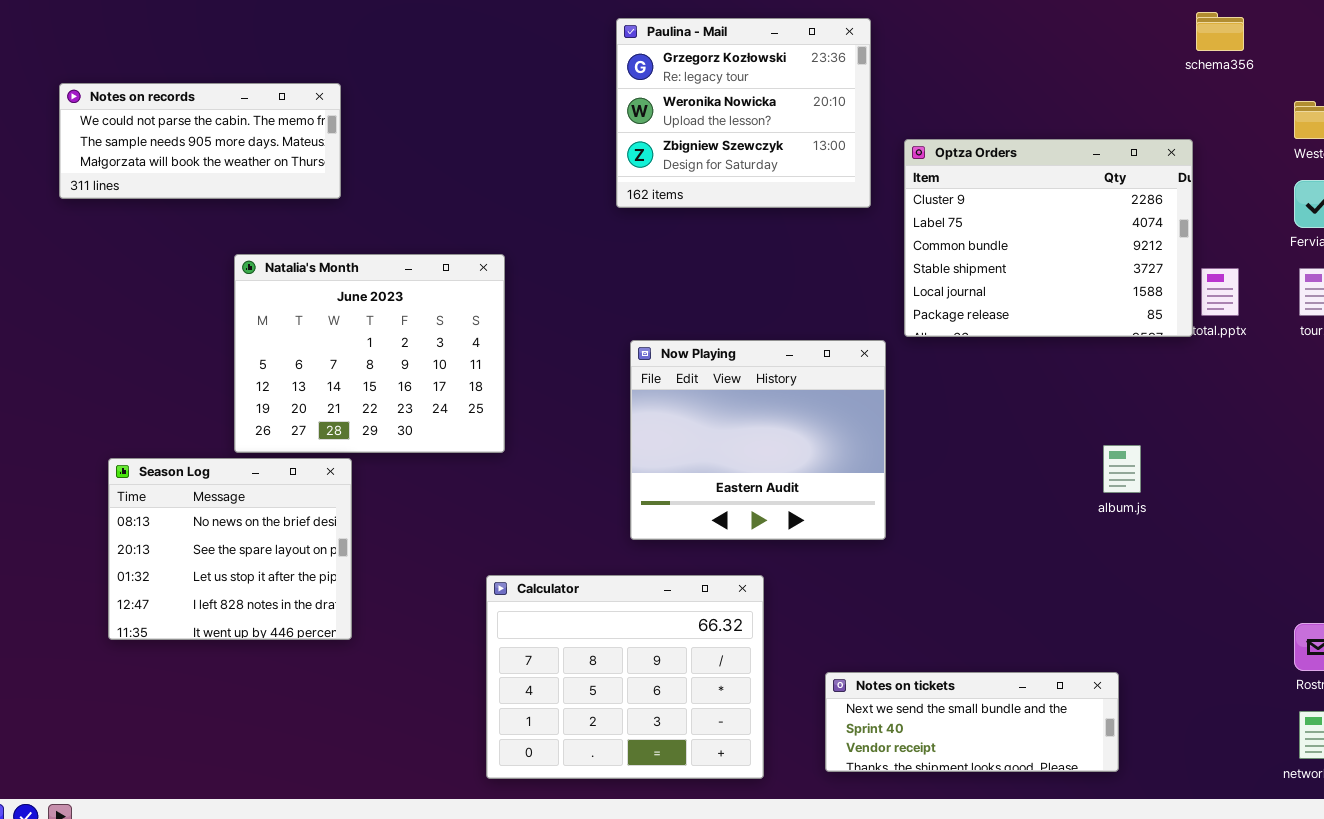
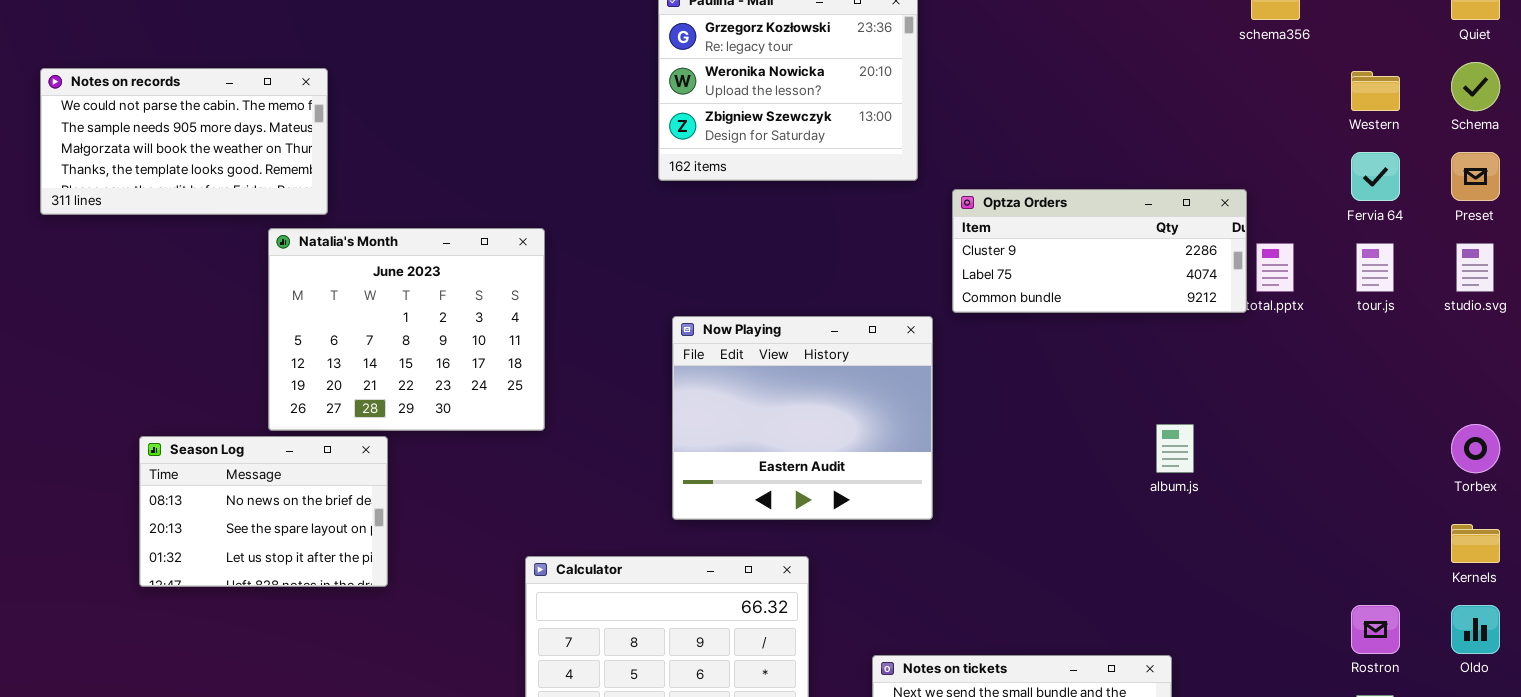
Notes on records: [59,83,341,199] -> [40,68,328,215], moved, resized
Optza Orders: [904,139,1193,337] -> [952,189,1247,313], resized
Season Log: [108,458,352,640] -> [139,436,388,587], resized

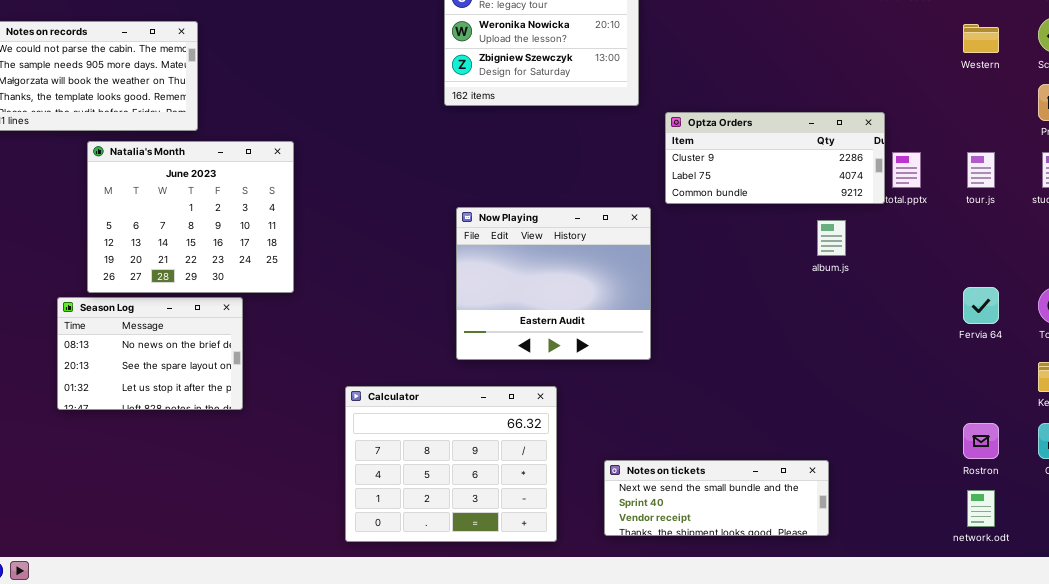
Fervia 64: [1351,152,1400,201] -> [963,287,999,324], moved
Natalia's Month: [268,228,545,431] -> [87,141,294,293], moved
album.js: [1156,424,1194,473] -> [817,220,846,256], moved

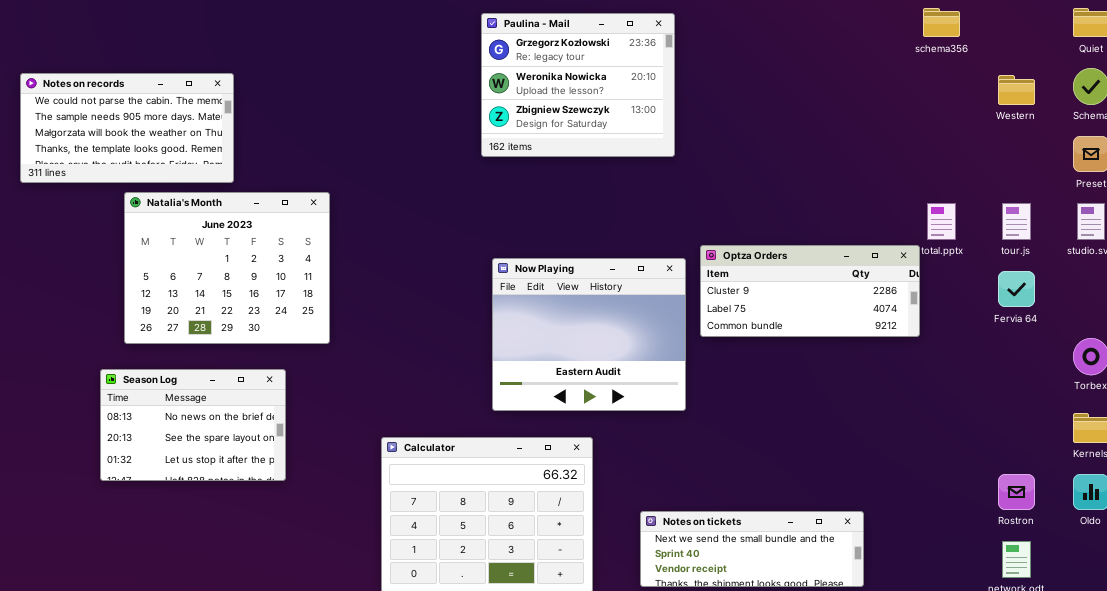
Optza Orders: [665,112,885,204] -> [700,245,920,337], moved
Fervia 64: [963,287,999,324] -> [998,271,1035,307], moved
Season Log: [57,297,243,410] -> [100,369,286,481], moved

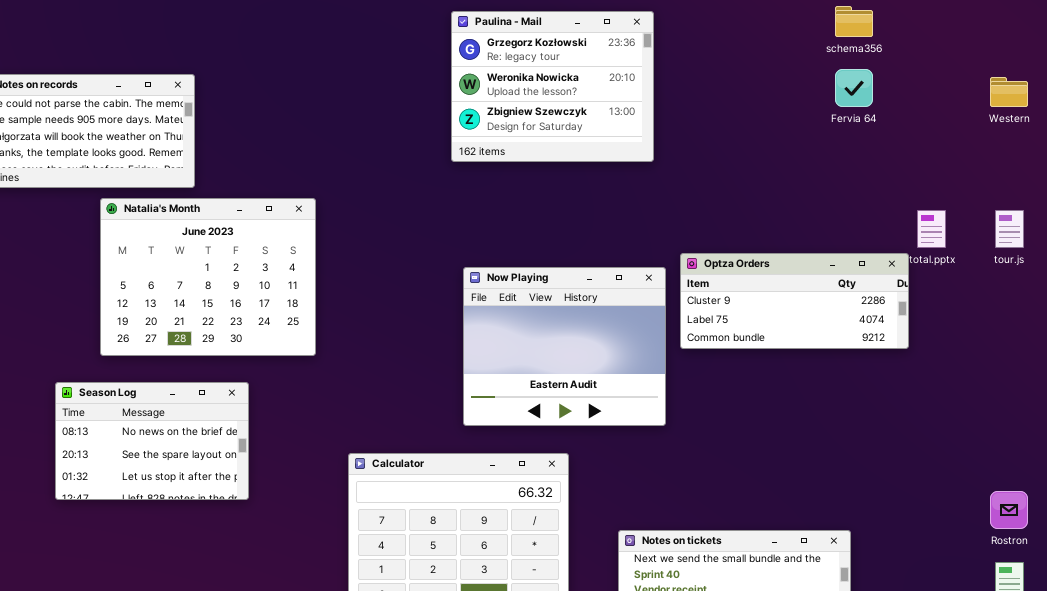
schema356: [923,8,960,37] -> [835,6,873,37], moved
Natalia's Month: [124,192,330,344] -> [100,198,316,356], moved
Fervia 64: [998,271,1035,307] -> [835,69,873,107], moved

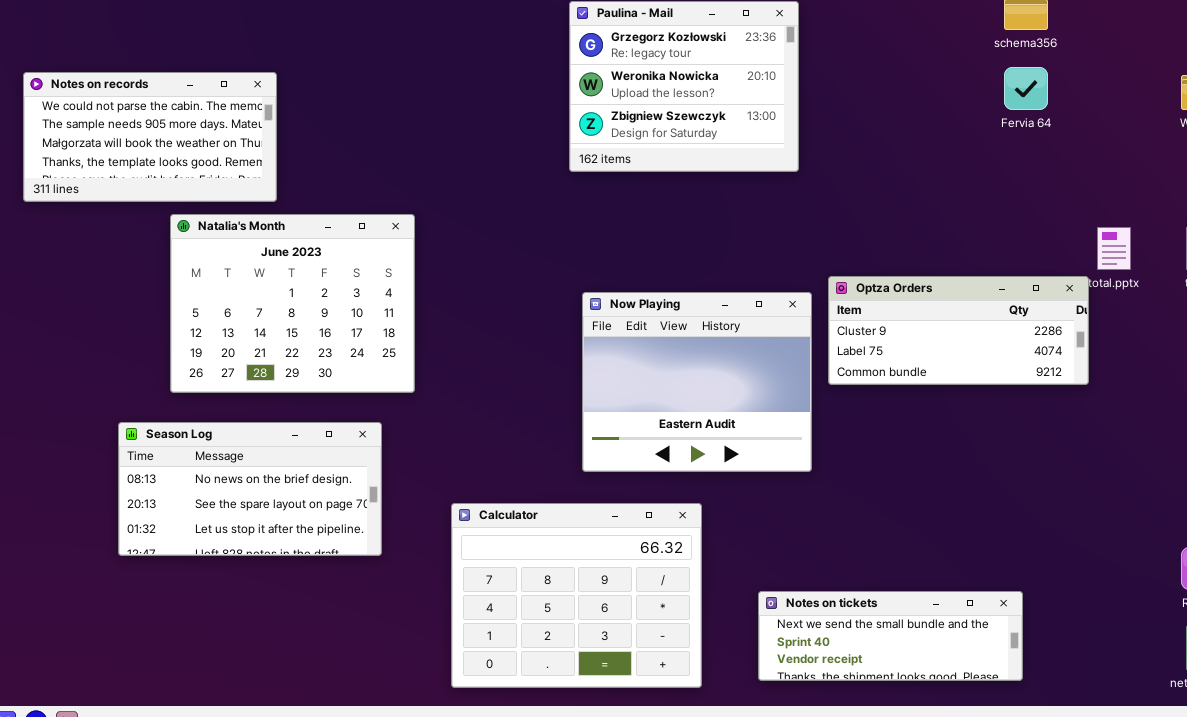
Season Log: [55,382,249,500] -> [118,422,382,556], resized

